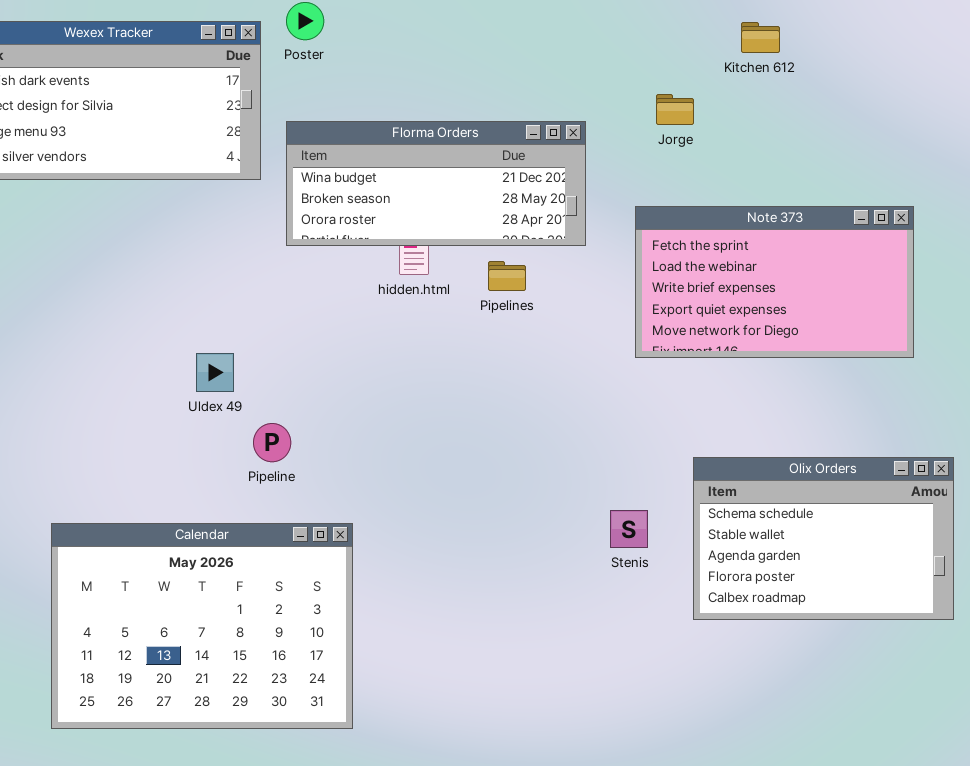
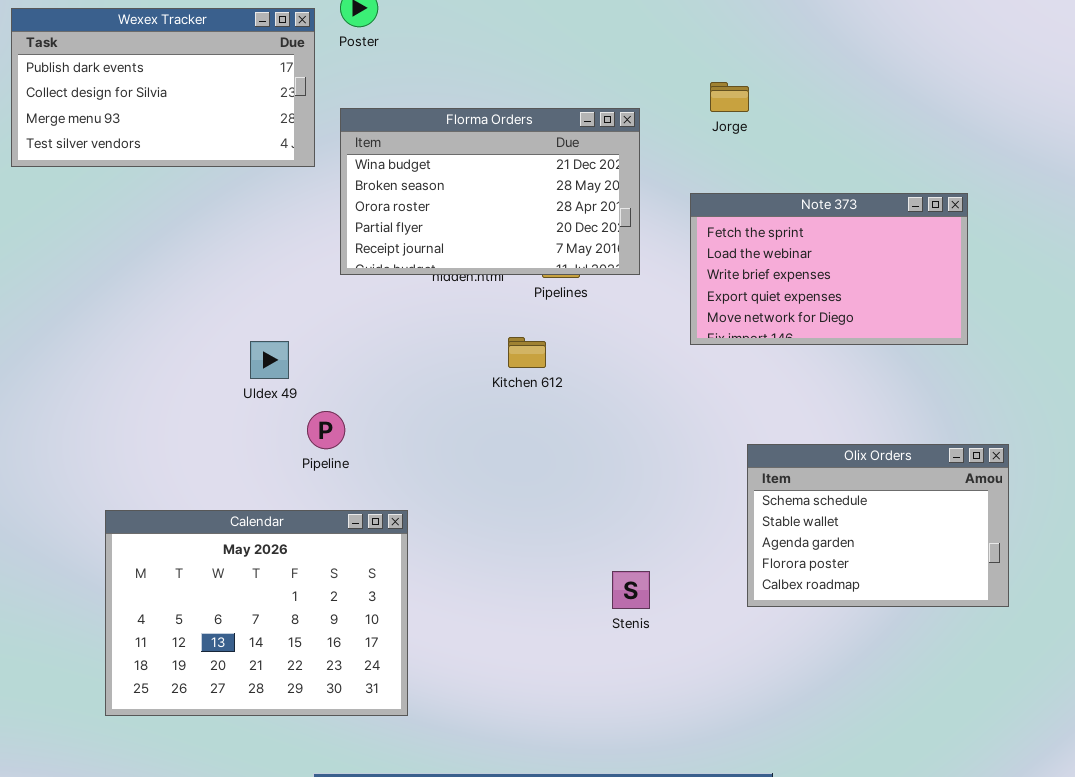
Kitchen 612: [741,22,780,53] -> [508,337,546,368], moved
Florma Orders: [286,121,586,246] -> [340,108,640,275], resized
Stenis: [610,510,648,548] -> [612,571,650,609], moved

